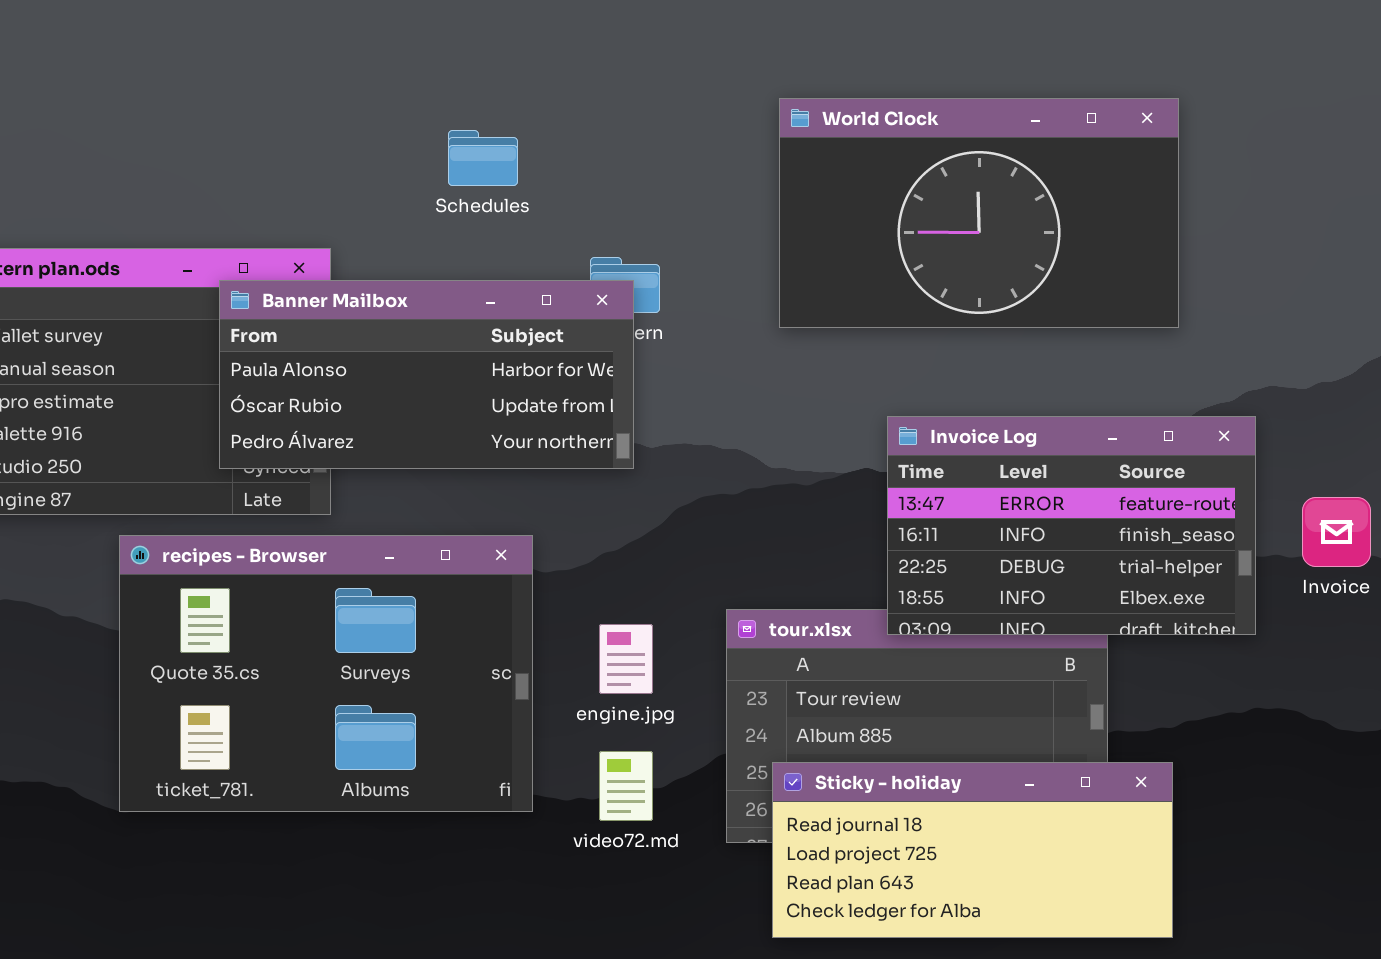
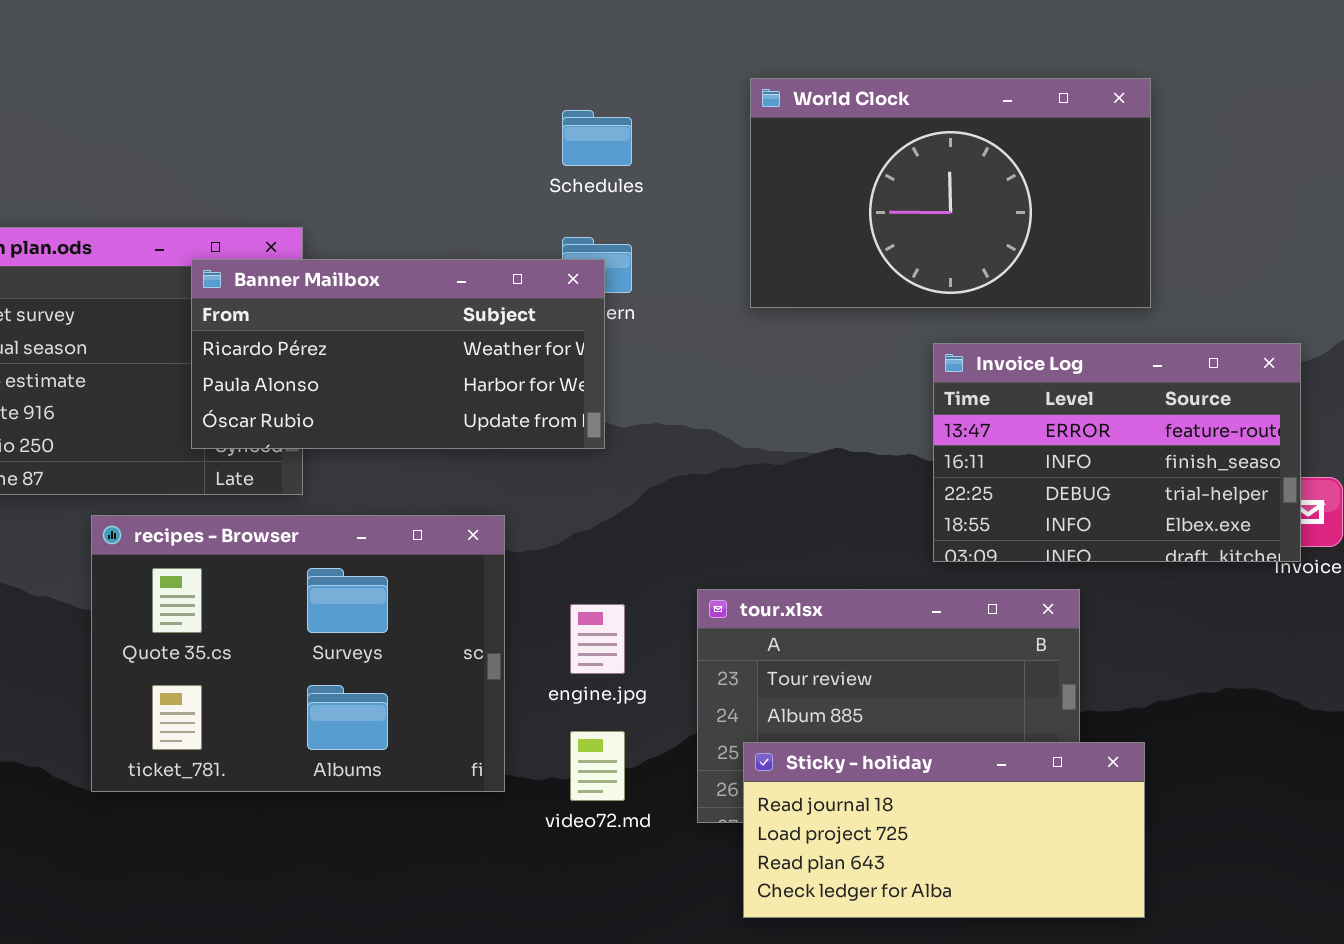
Schedules: [448,130,518,186] -> [562,110,632,166], moved
Banner Mailbox: [219,280,634,469] -> [191,259,605,449], scrolled up 1 row
Invoice Log: [887,416,1256,635] -> [933,343,1301,562], moved

